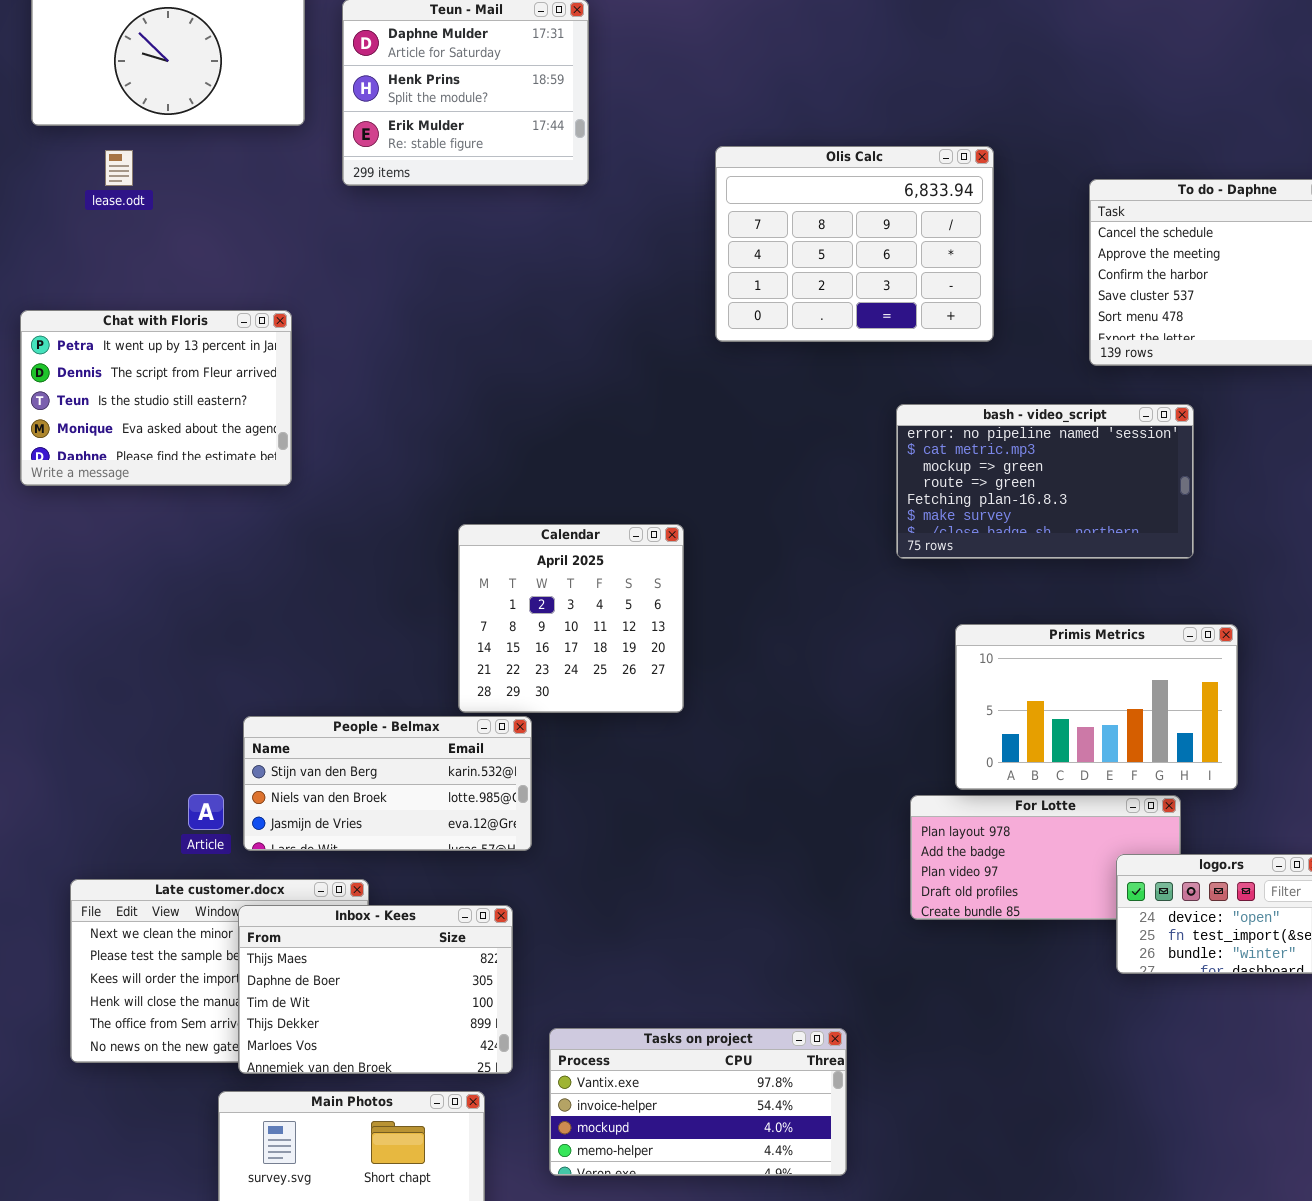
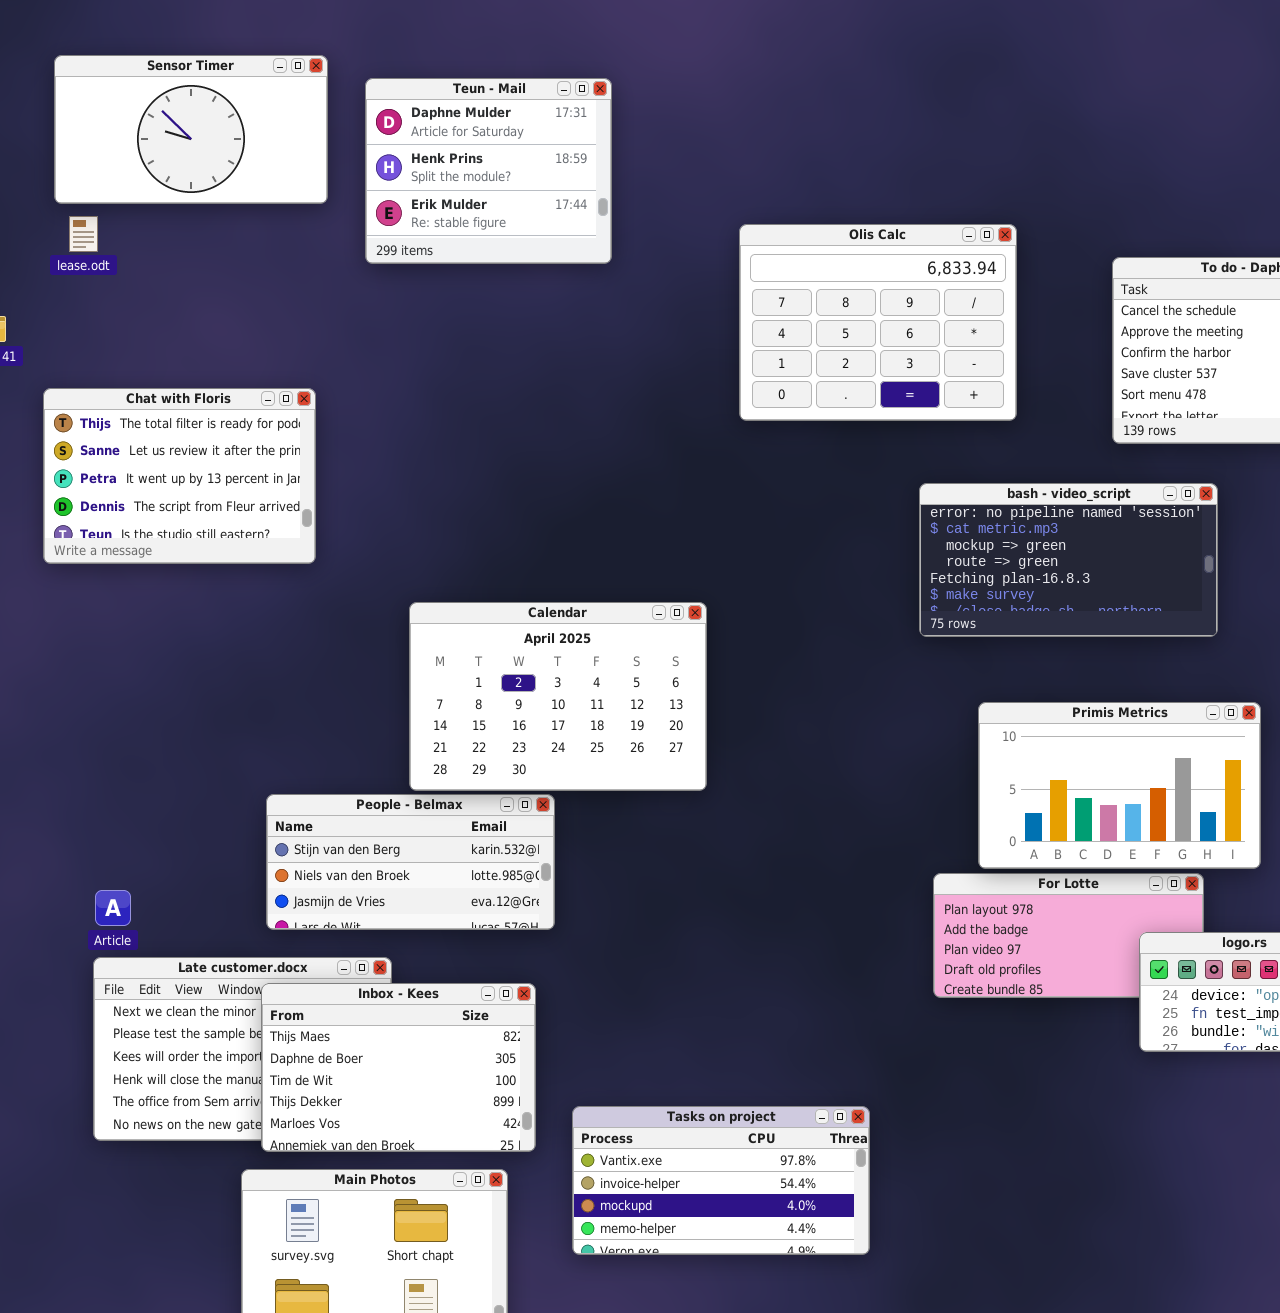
lease.odt: [105,150,133,186] -> [69,216,98,252], moved
Chat with Floris: [20,310,292,486] -> [43,388,316,564], scrolled up 2 rows
Calendar: [458,524,684,713] -> [409,602,707,791], resized
Article: [188,794,224,830] -> [95,890,131,926], moved

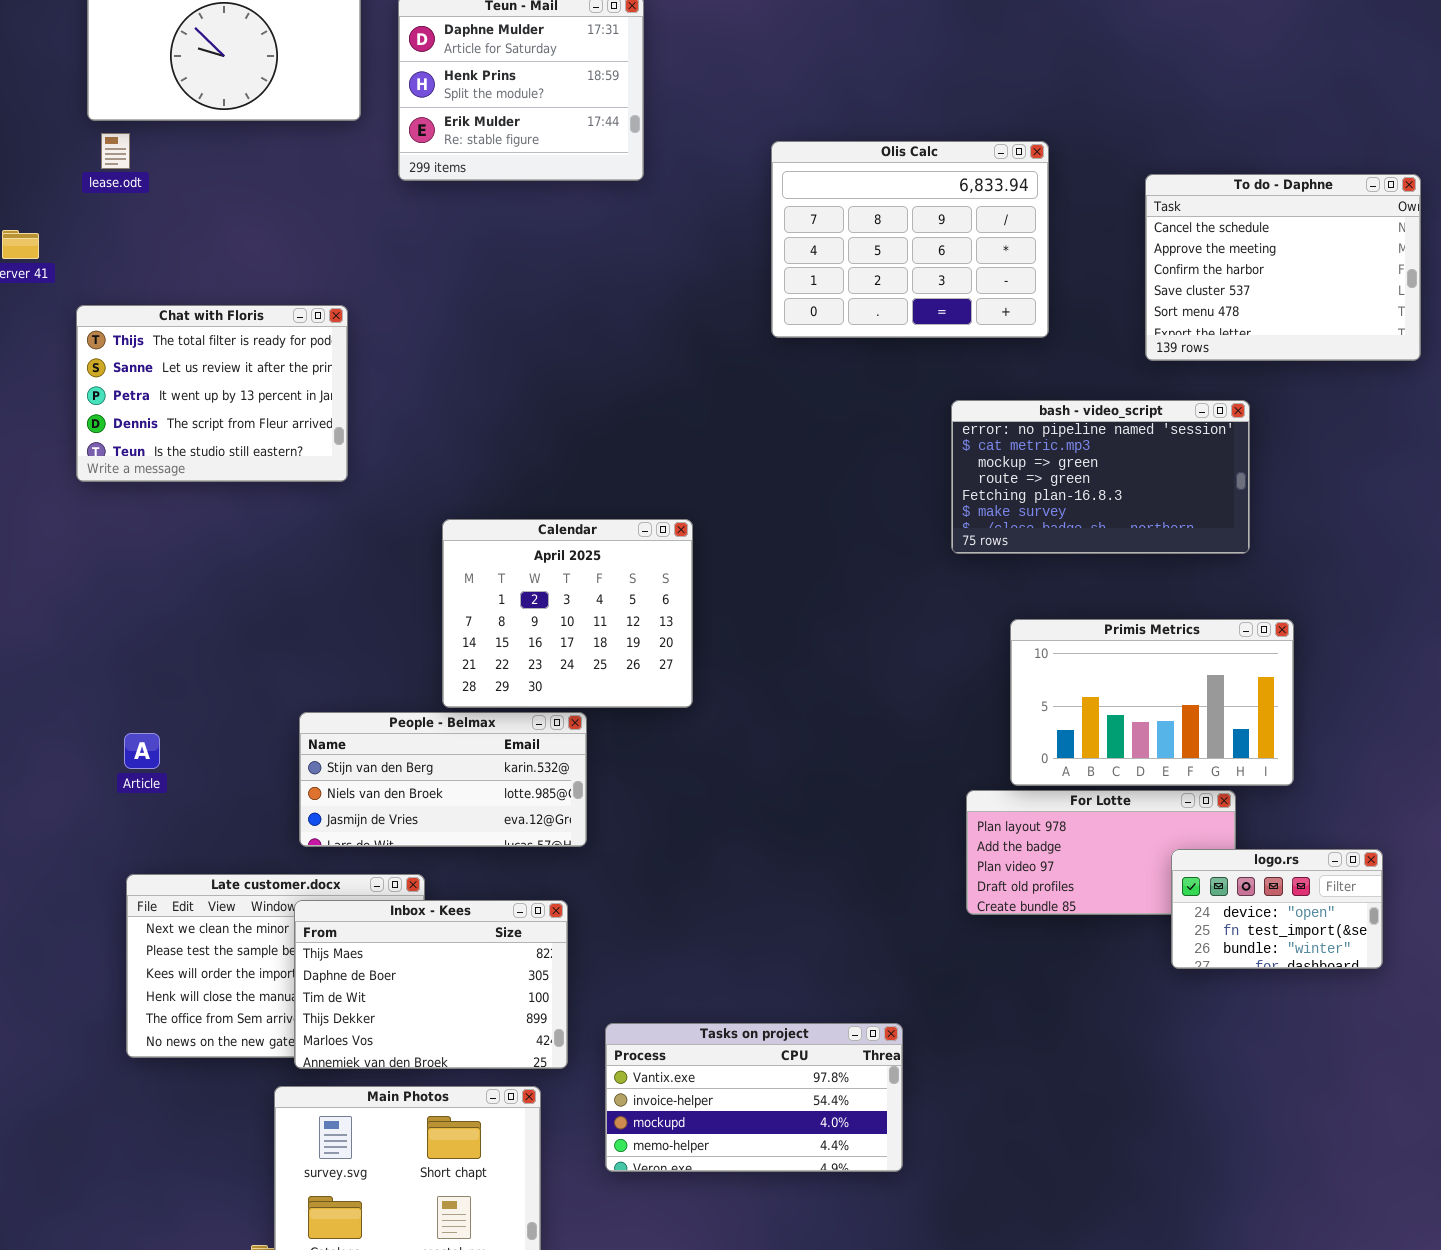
Calendar: [409,602,707,791] -> [442,519,693,708], resized
Article: [95,890,131,926] -> [124,733,160,769], moved

